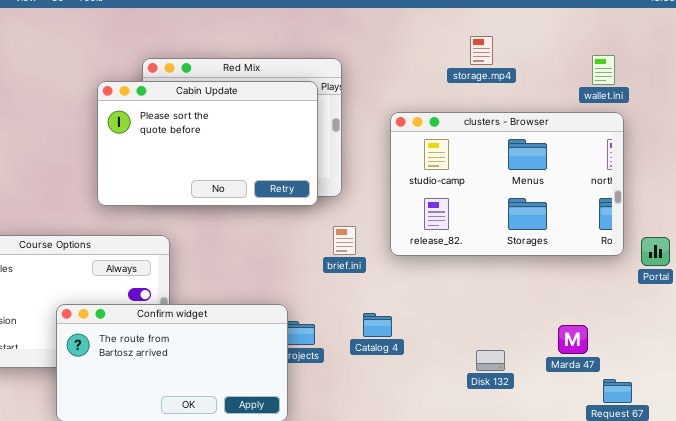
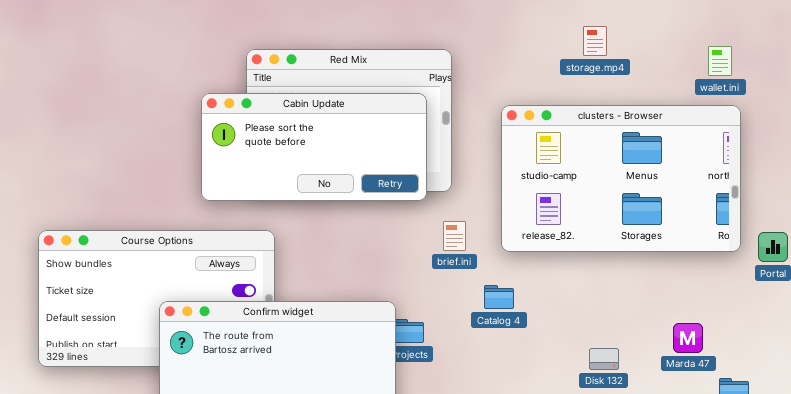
Cabin Update: [97,81,318,206] -> [201,93,427,201], resized
Catalog 4: [363,313,392,337] -> [484,285,514,309], moved

